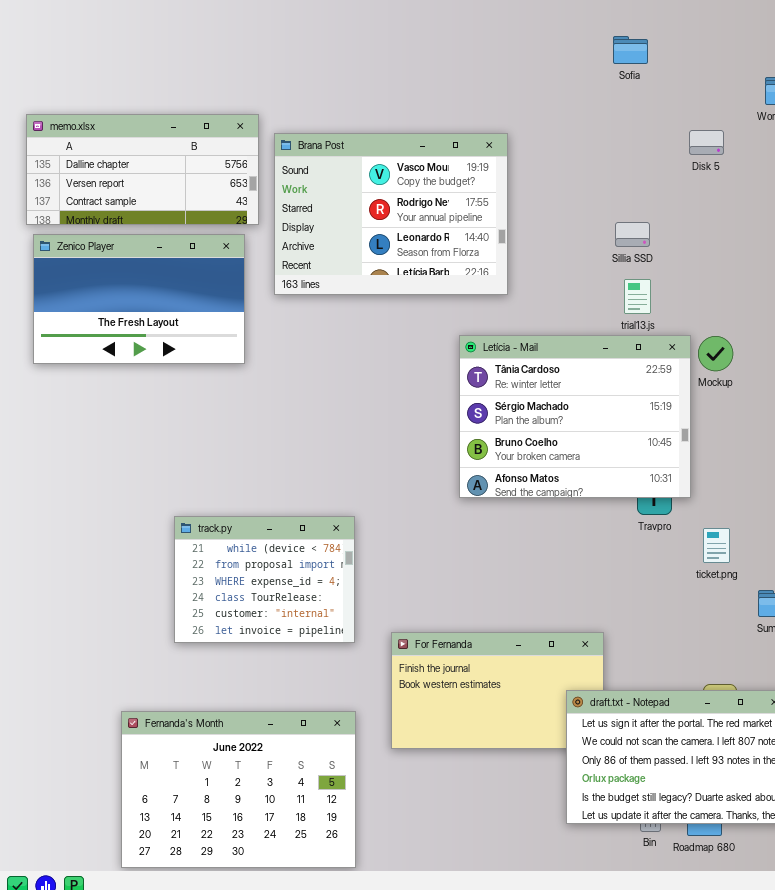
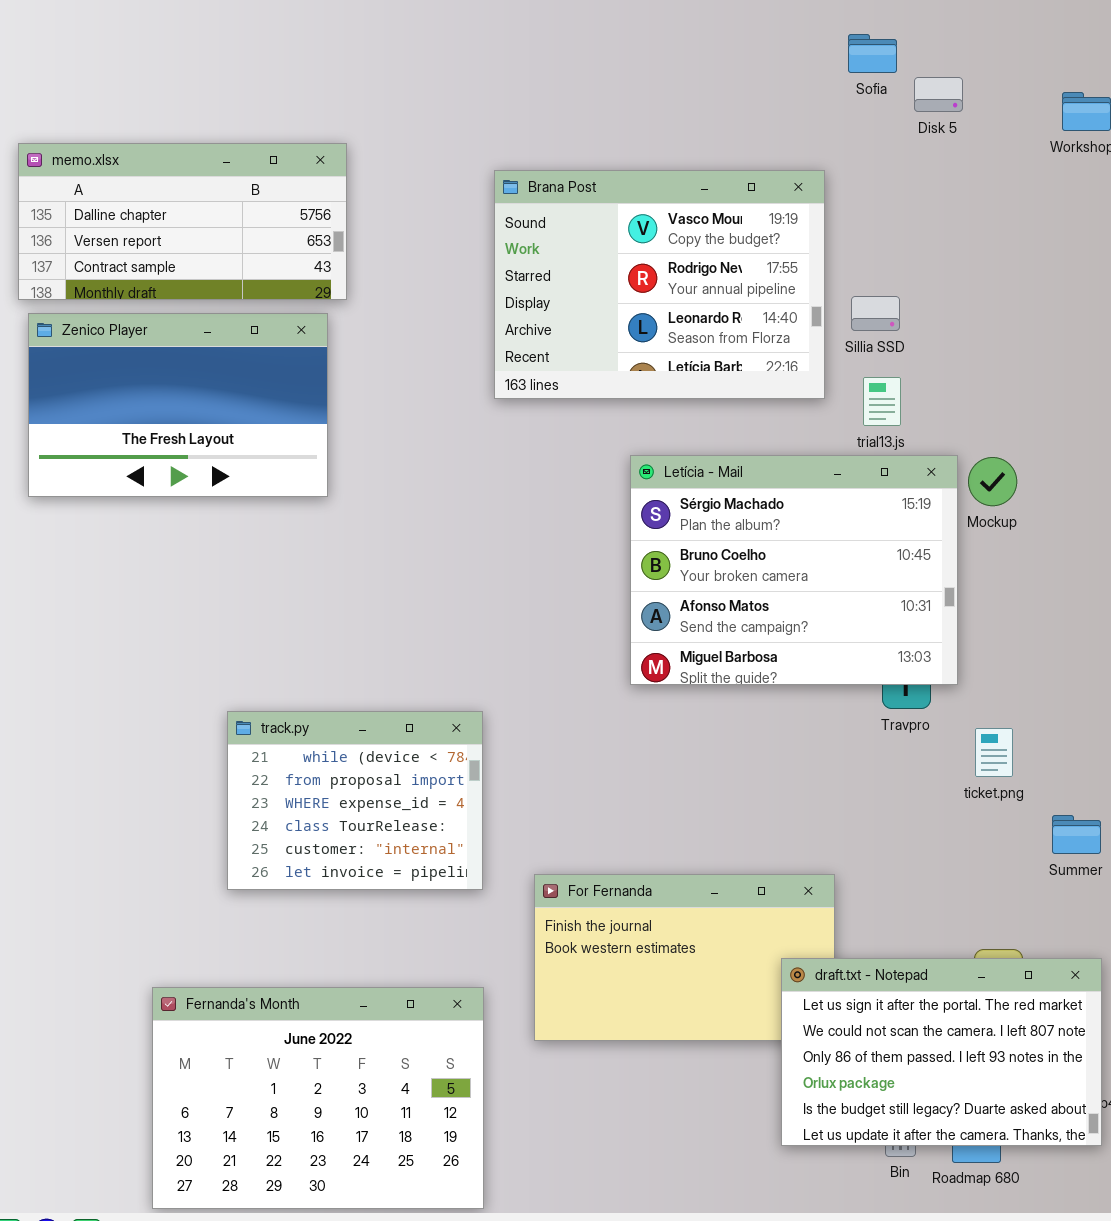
Disk 5: [689,130,724,155] -> [914,77,963,112], moved
Brana Post: [274,133,508,295] -> [494,170,825,399], moved
Letícia - Mail: [459,335,691,498] -> [630,455,958,685], scrolled down 1 row

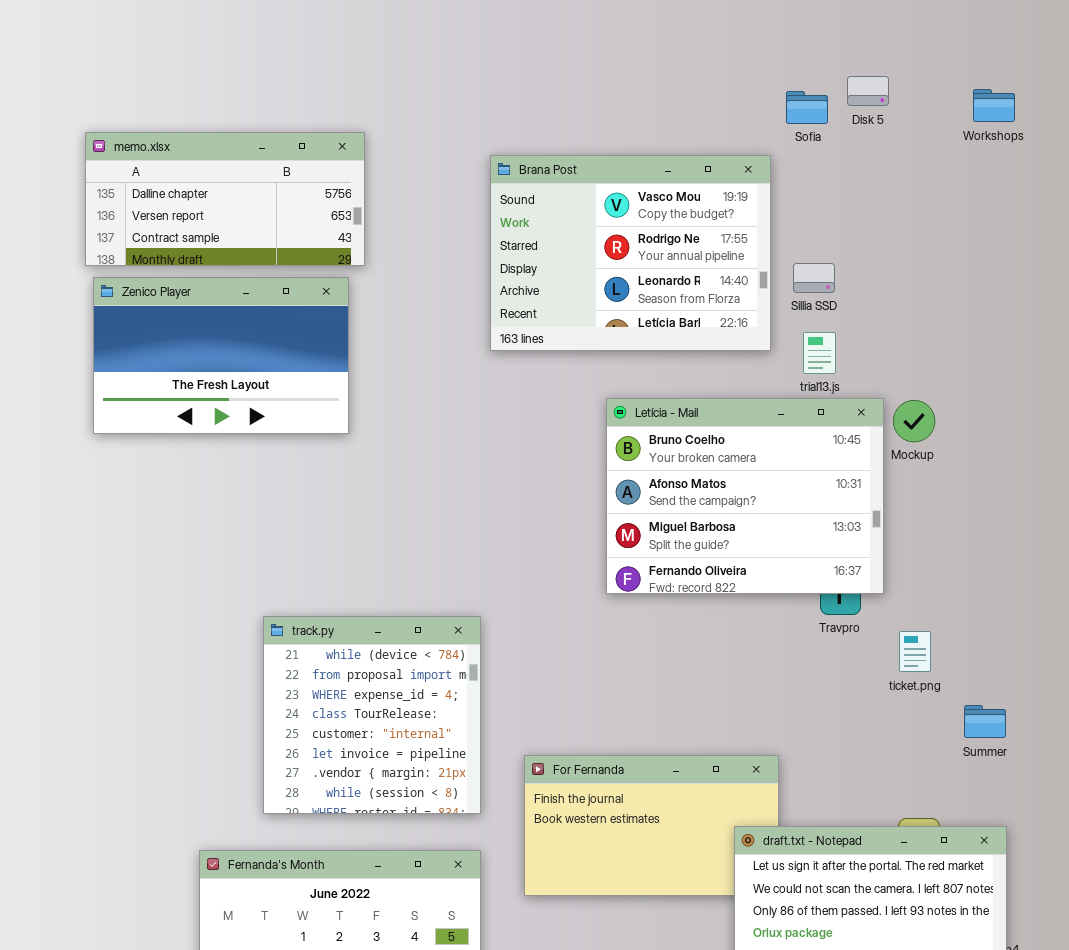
Sofia: [848,34,897,73] -> [786,91,828,124], moved
Letícia - Mail: [630,455,958,685] -> [606,398,884,594], scrolled down 1 row
track.py: [227,711,483,890] -> [263,616,481,814], resized

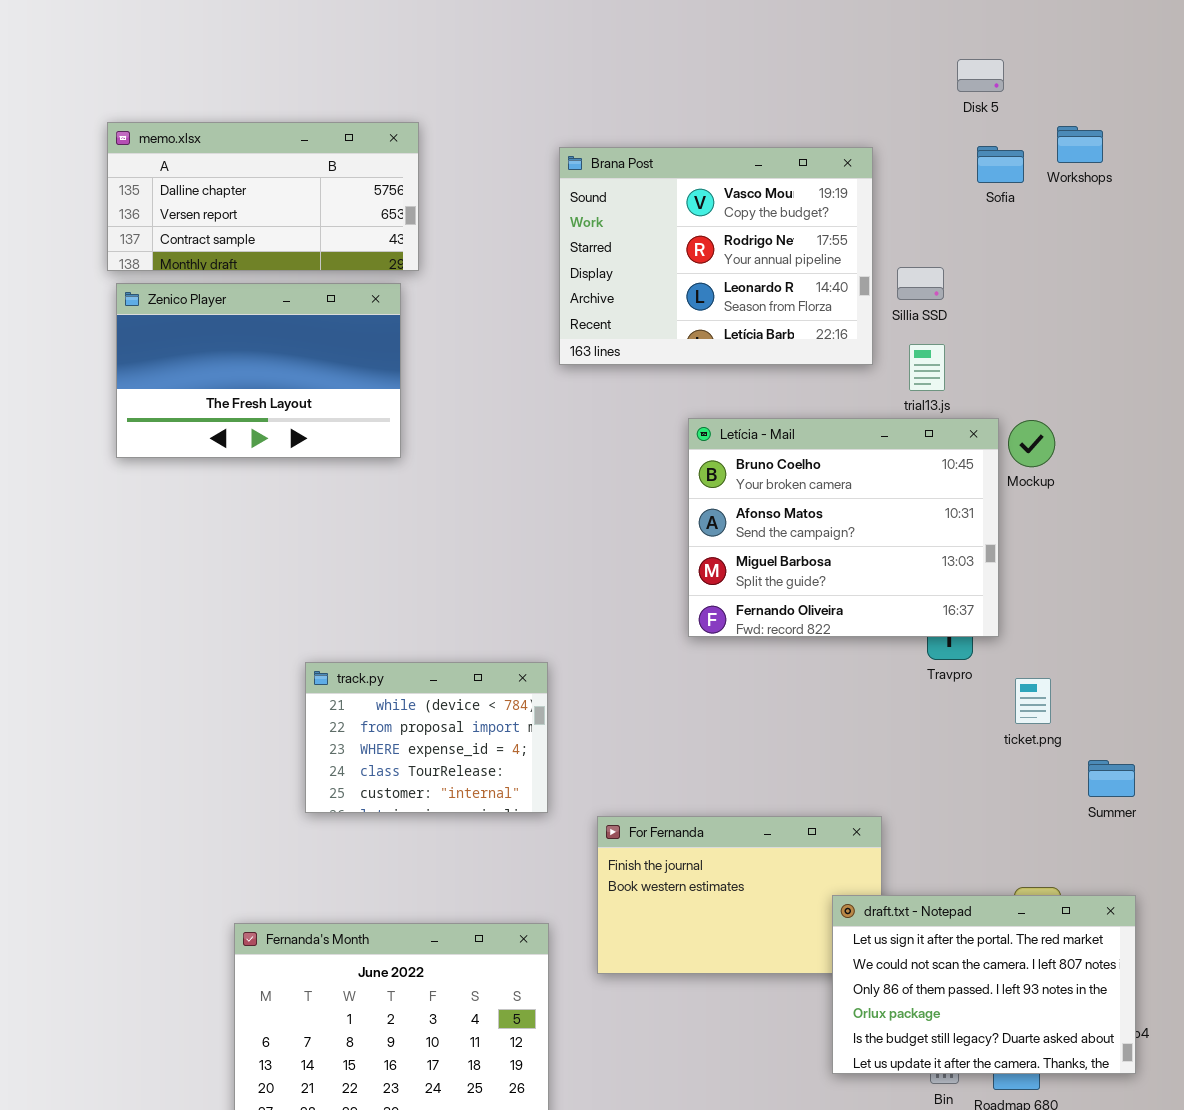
Workshops: [973,89,1015,122] -> [1057,126,1103,163], moved
Sofia: [786,91,828,124] -> [977,146,1024,183], moved
track.py: [263,616,481,814] -> [305,662,548,813], resized

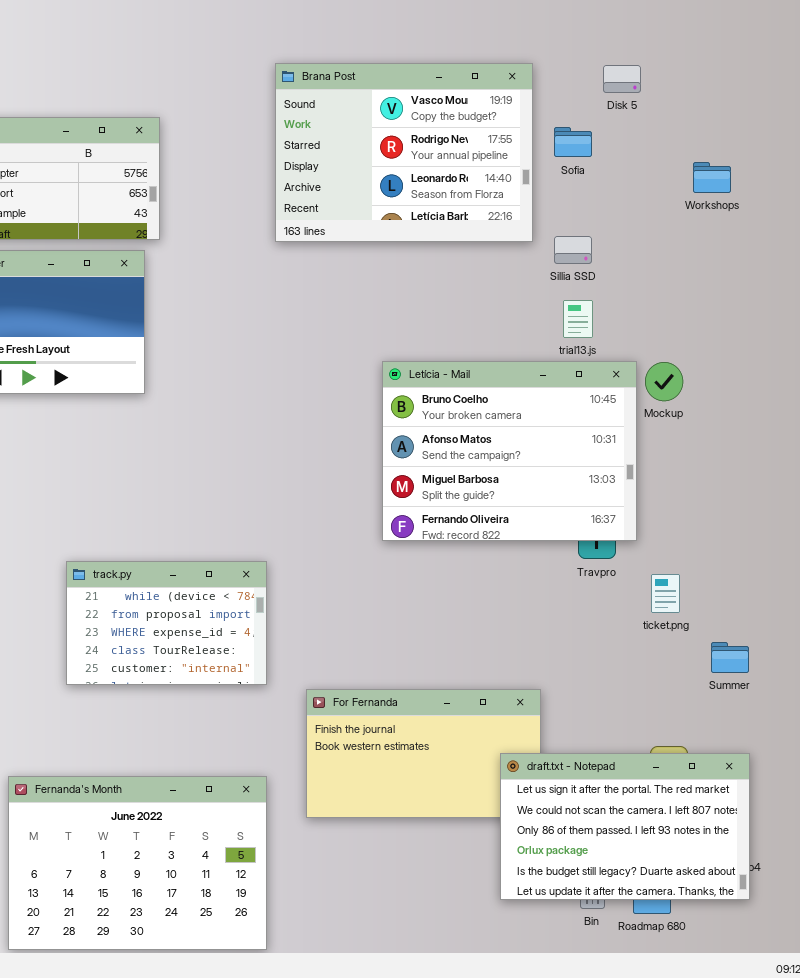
Workshops: [1057,126,1103,163] -> [693,162,731,193], moved
Sofia: [977,146,1024,183] -> [554,127,592,157], moved
Brana Post: [559,147,873,365] -> [275,63,533,242], moved

